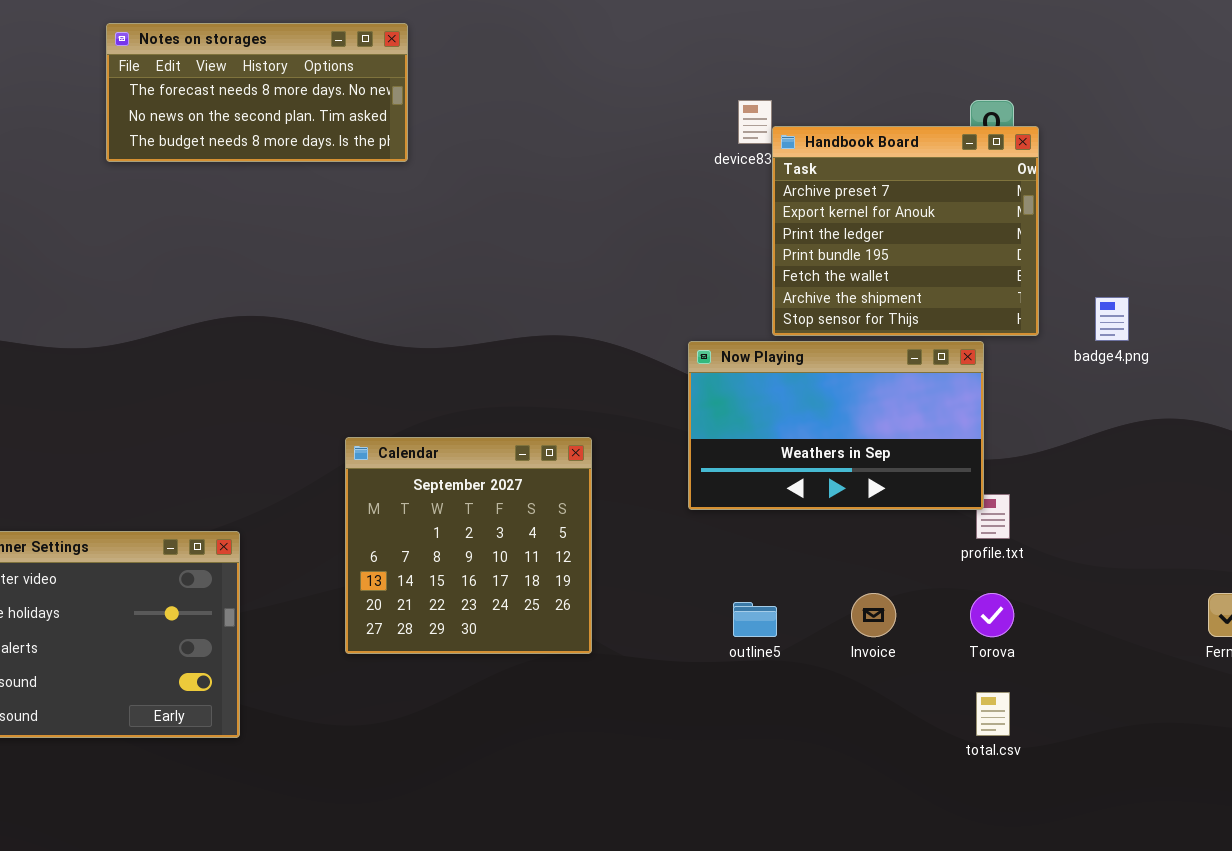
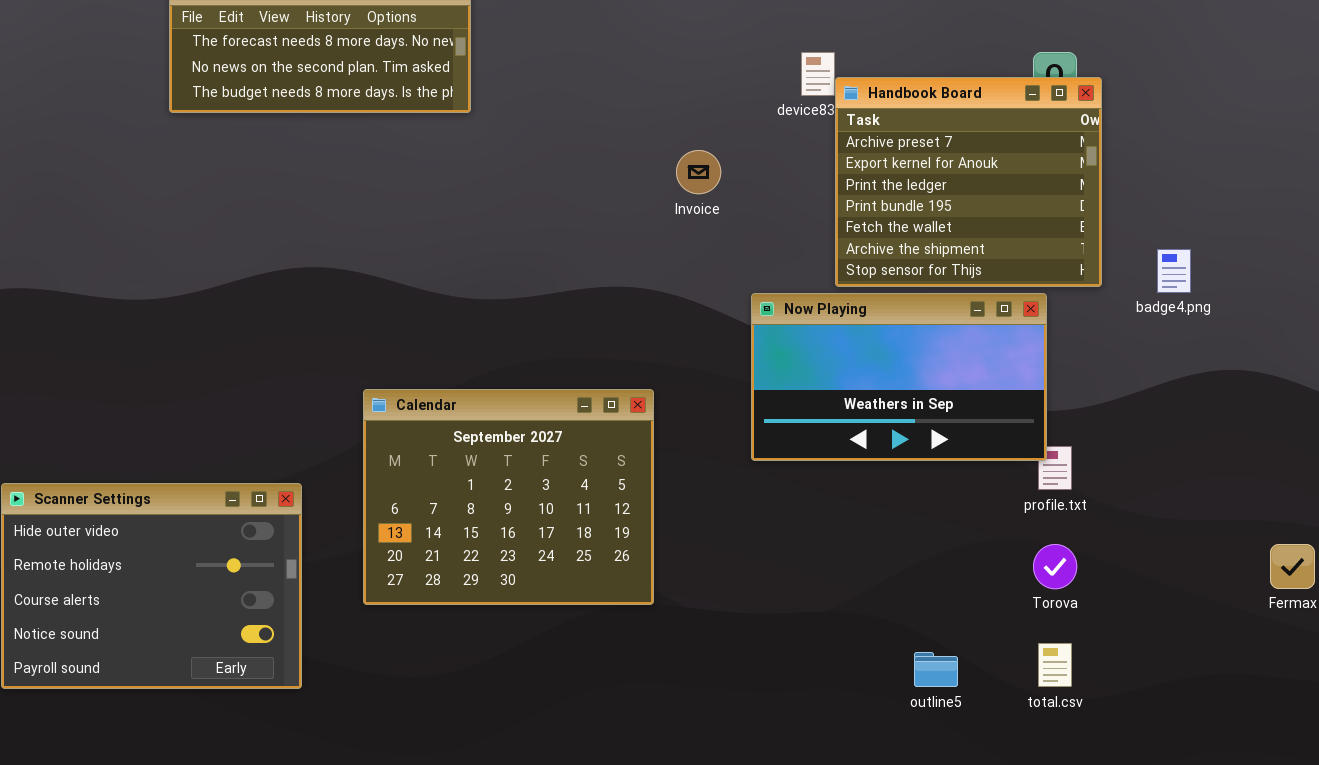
Calendar: [345,437,592,654] -> [363,389,654,605], resized
Invoice: [851,593,896,637] -> [676,150,721,194], moved
outline5: [733,602,777,637] -> [914,652,958,687], moved

